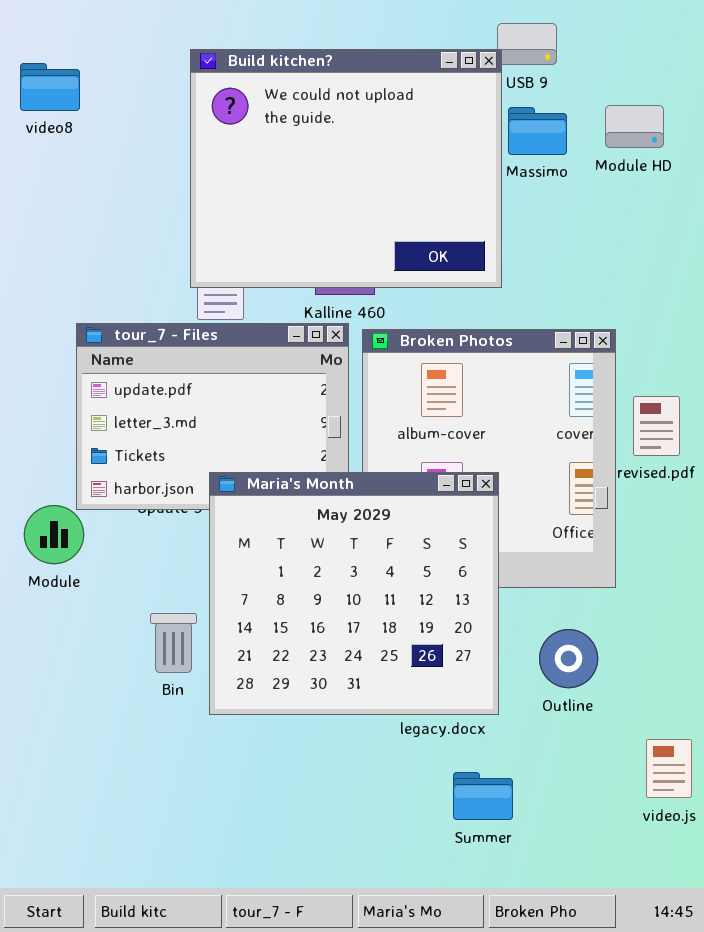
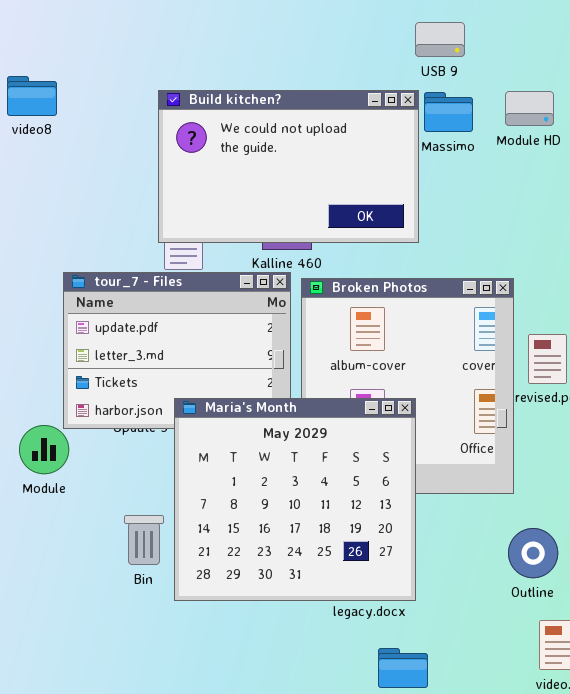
Build kitchen?: [190,49,502,288] -> [158,90,419,243], resized
video8: [20,63,80,111] -> [7,76,57,116], moved
Outline: [539,629,598,688] -> [508,528,558,578], moved

